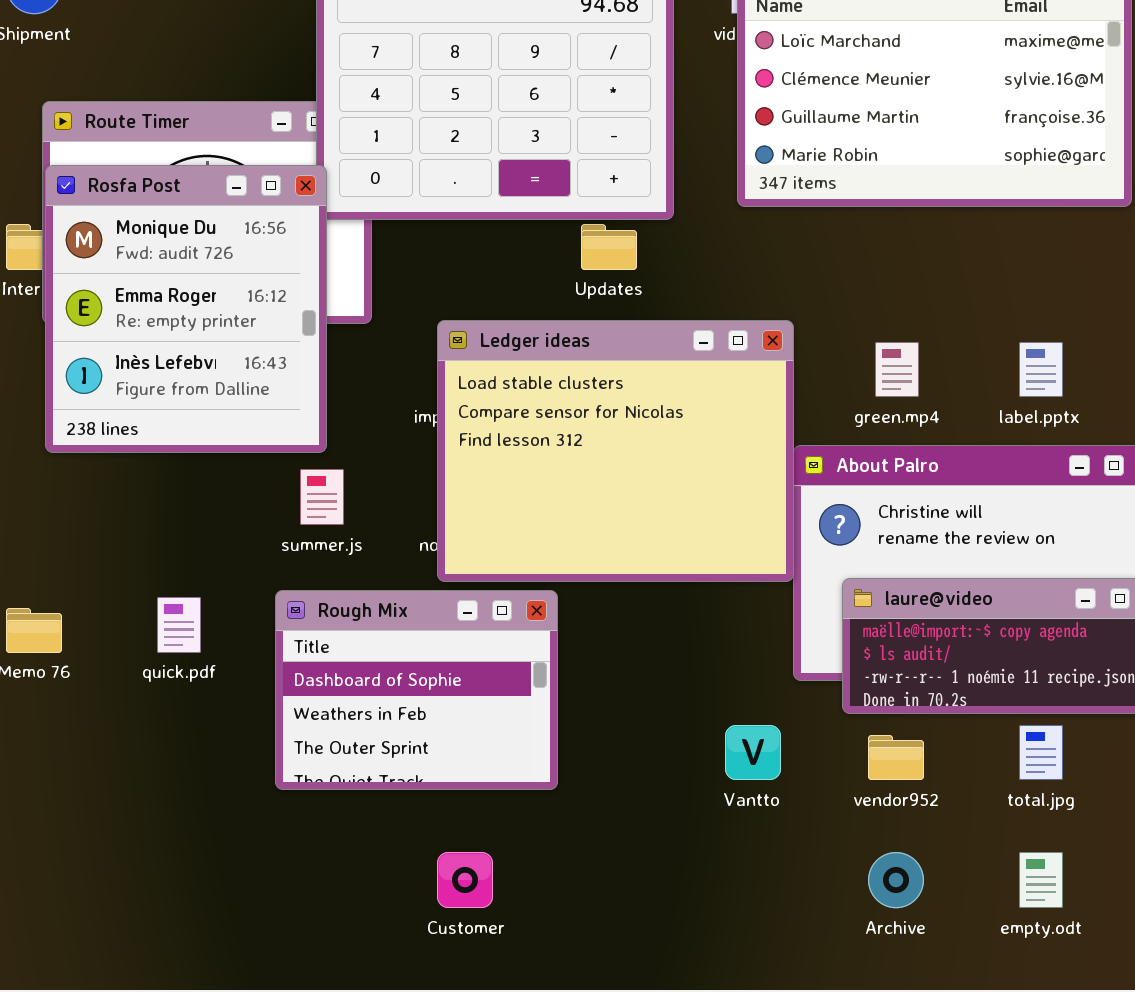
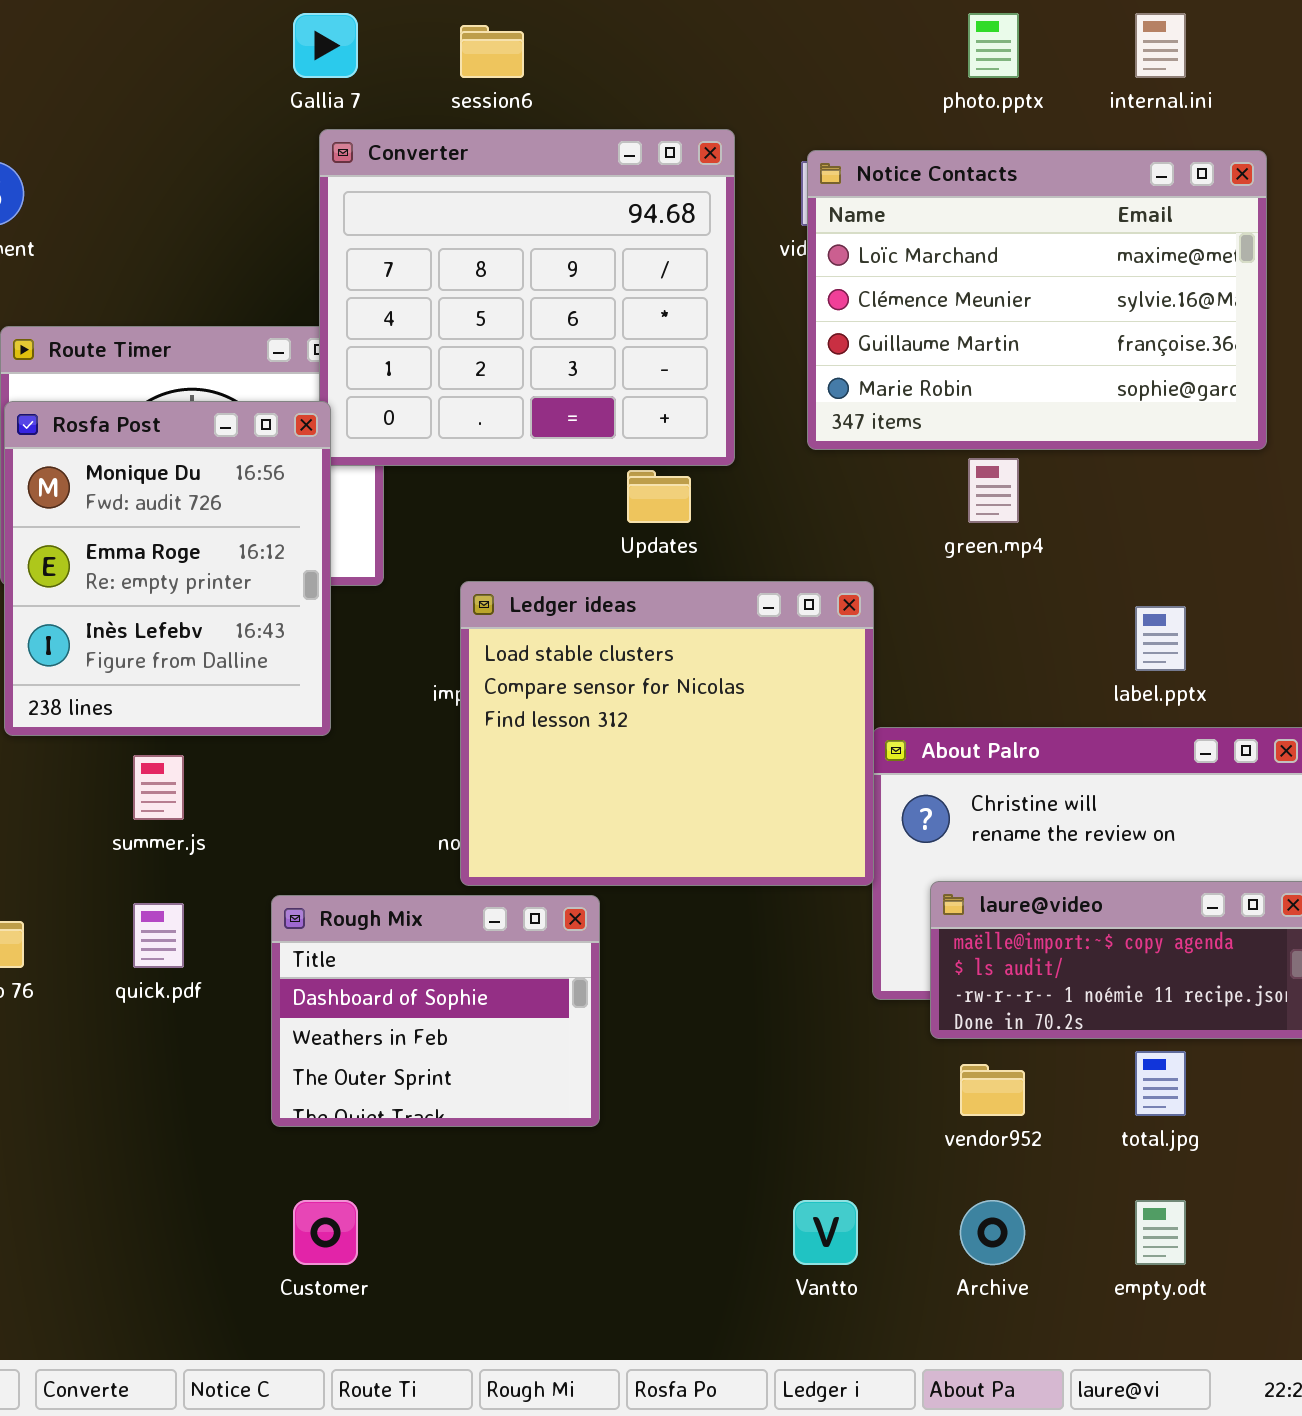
green.mp4: [875,342,919,397] -> [968,458,1019,523], moved
summer.js: [300,469,344,525] -> [133,755,184,820], moved
Vantto: [725,725,781,780] -> [793,1200,858,1265], moved
Customer: [437,852,493,908] -> [293,1200,358,1265], moved

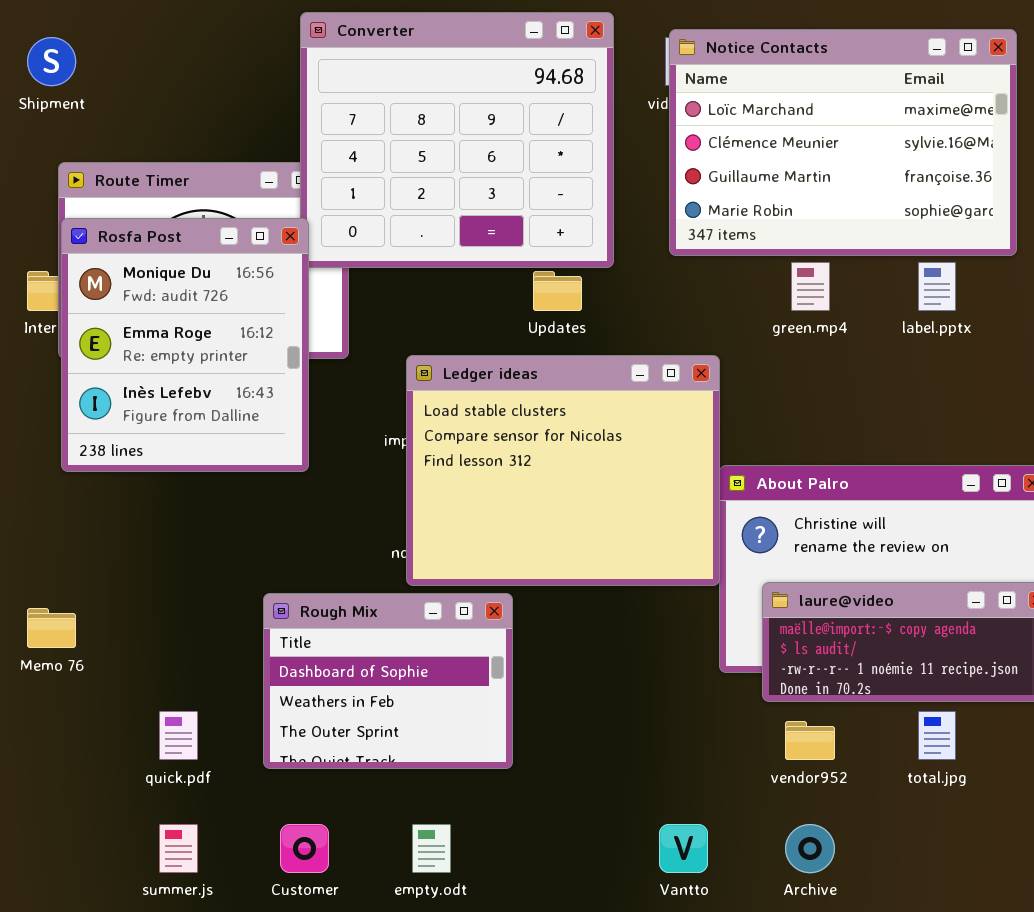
label.pptx: [1135,606,1186,671] -> [918,262,956,311], moved
summer.js: [133,755,184,820] -> [159,824,198,873], moved
quick.pdf: [133,903,184,968] -> [159,711,198,760], moved
empty.odt: [1135,1200,1186,1265] -> [412,824,451,873], moved

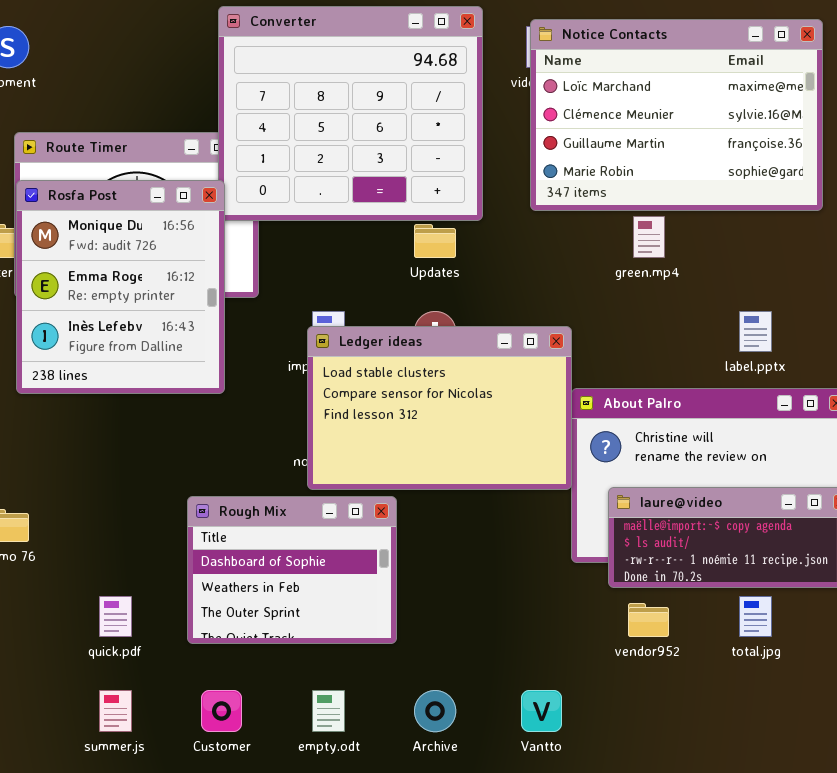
label.pptx: [918,262,956,311] -> [739,311,772,352], moved
Ledger ideas: [406,355,720,586] -> [307,326,572,490], resized
Archive: [785,824,835,873] -> [414,690,456,732], moved

